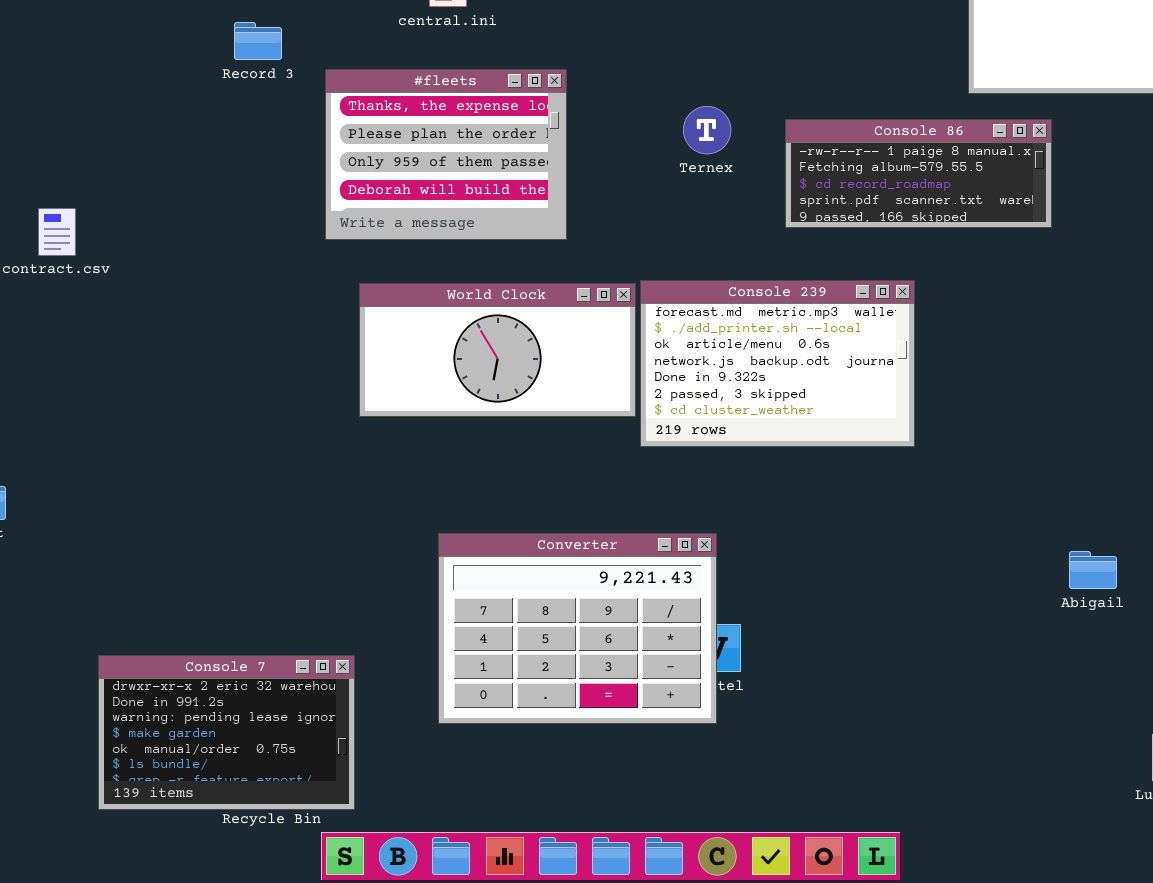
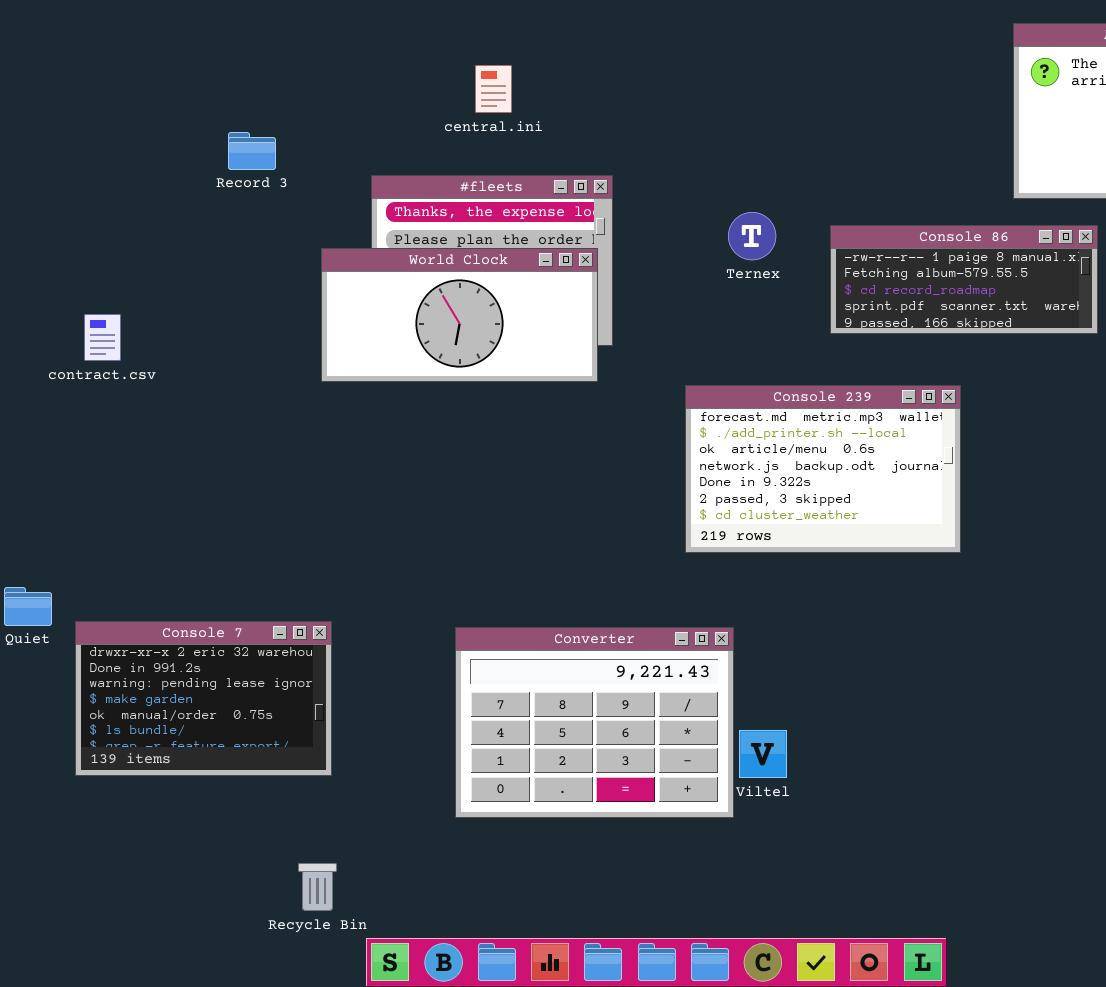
Record 3: [234,22,282,60] -> [228,132,276,170], moved
World Clock: [359,283,636,417] -> [321,248,598,382], moved
Converter: [438,533,717,724] -> [455,627,734,818], moved
Console 7: [98,655,355,810] -> [75,621,332,776], moved

